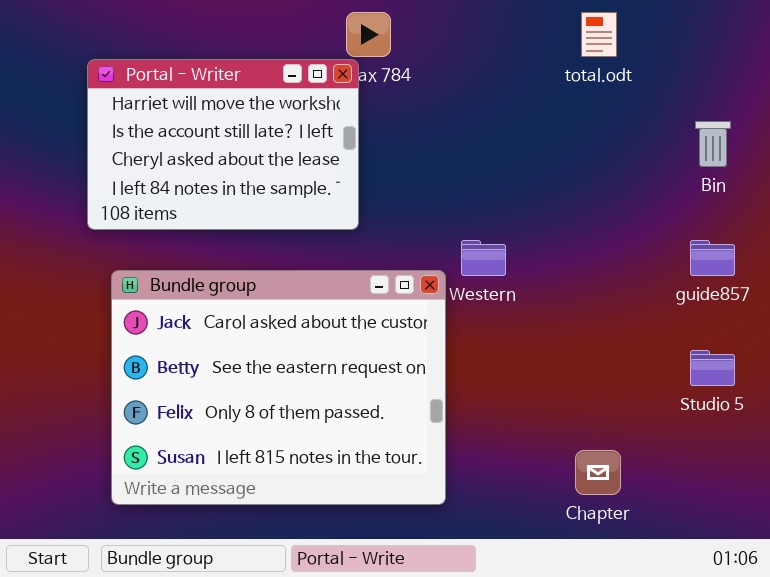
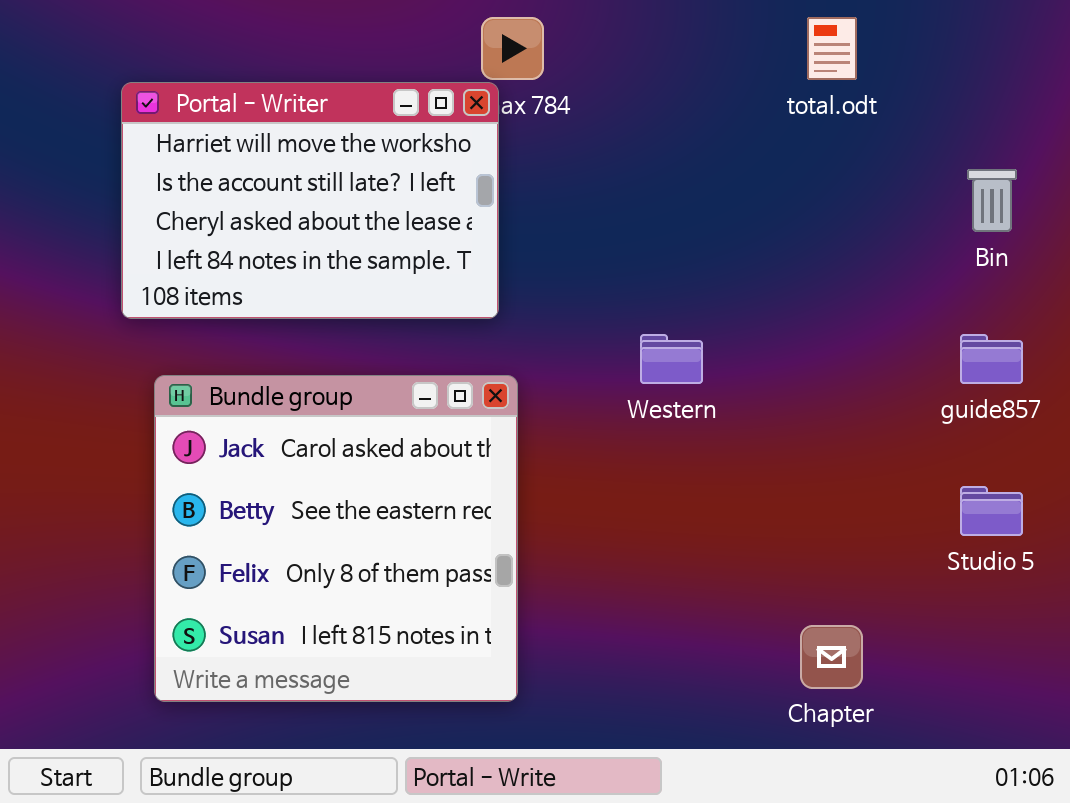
Bundle group: [111,270,446,505] -> [154,375,518,702], resized

